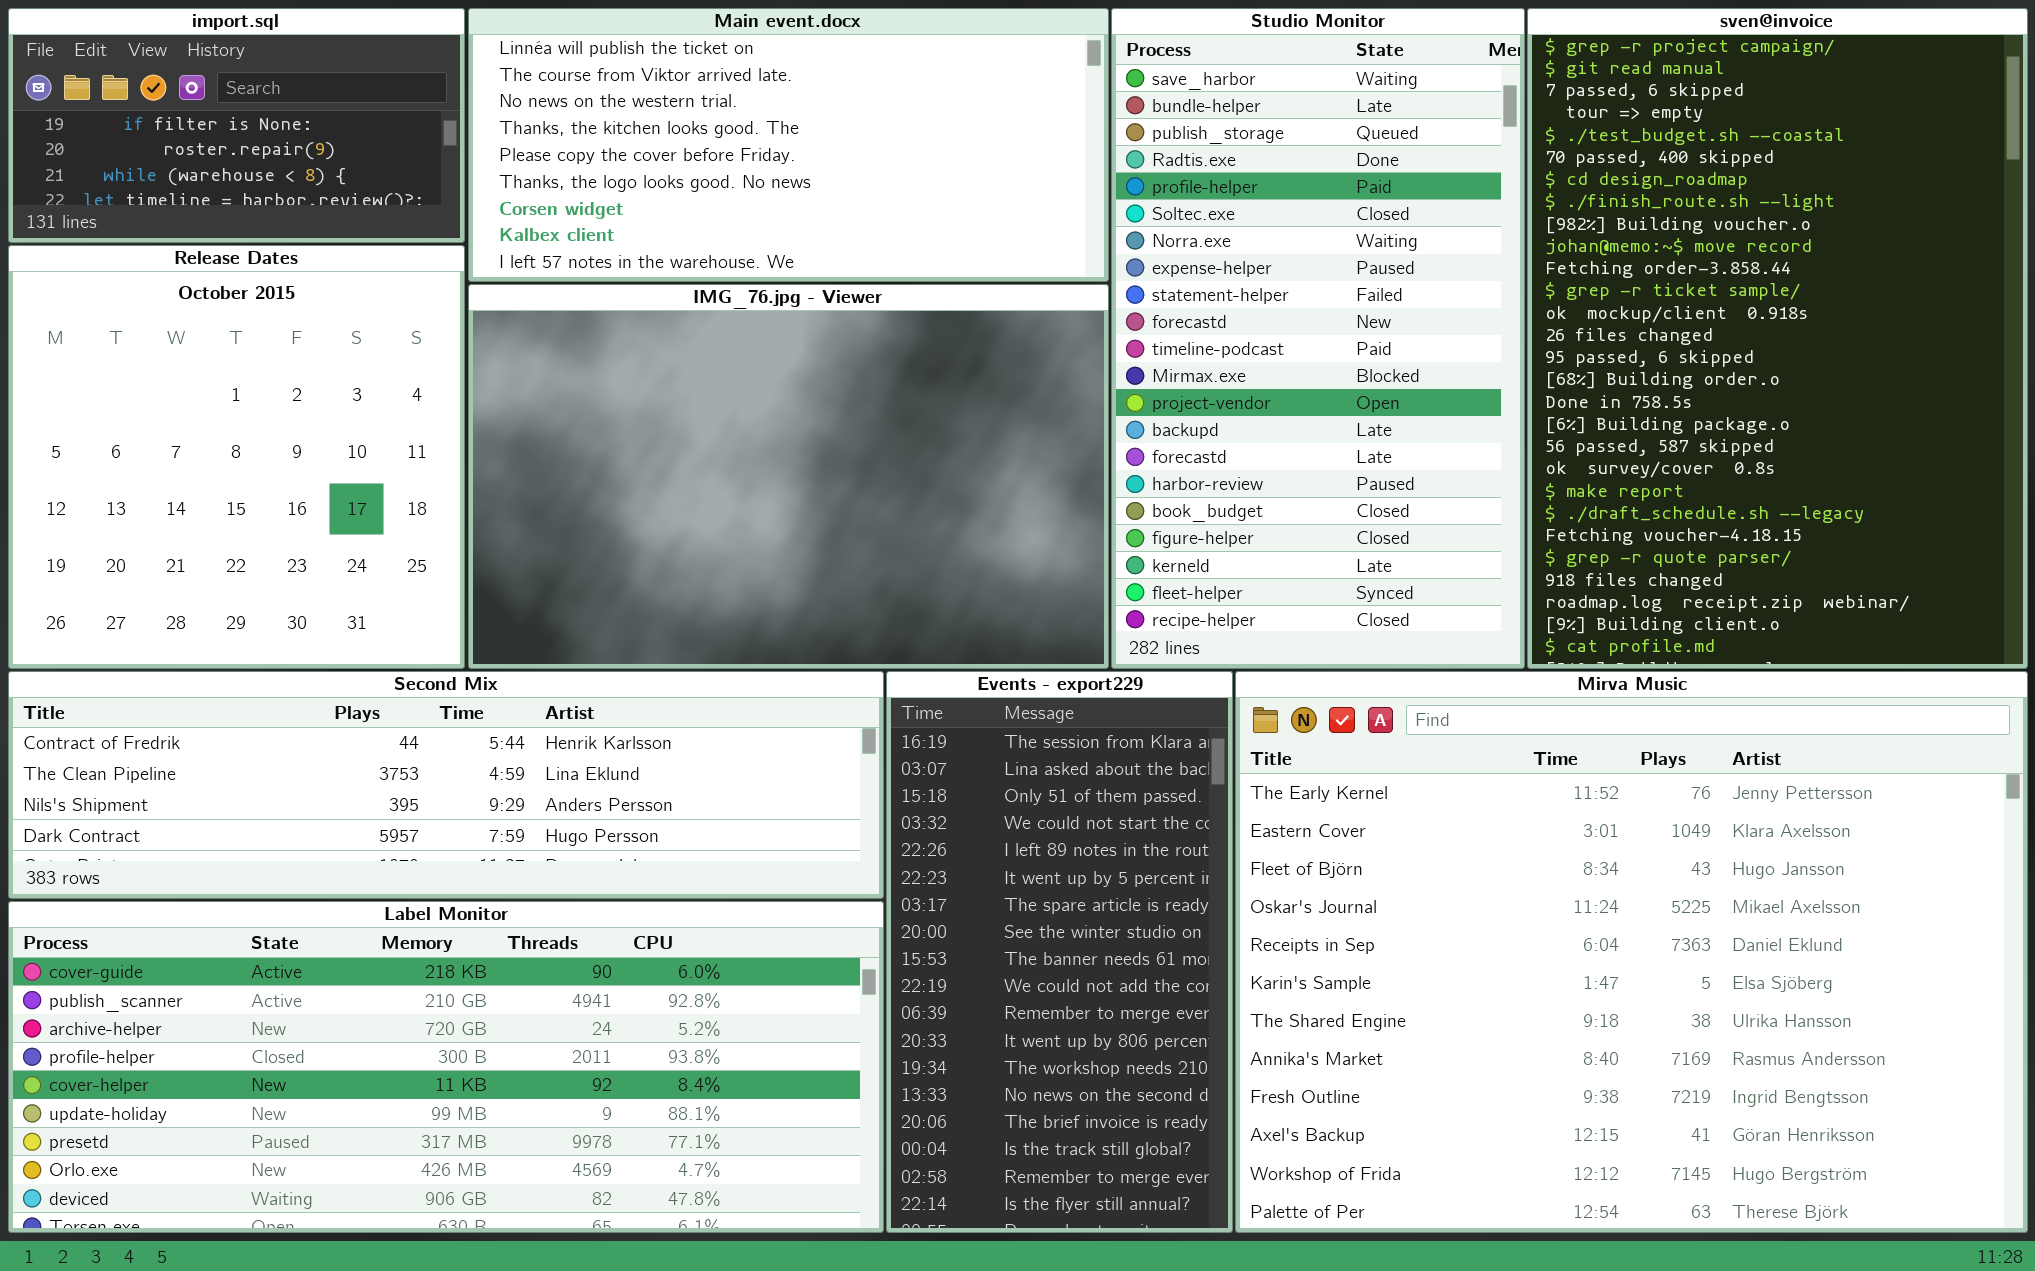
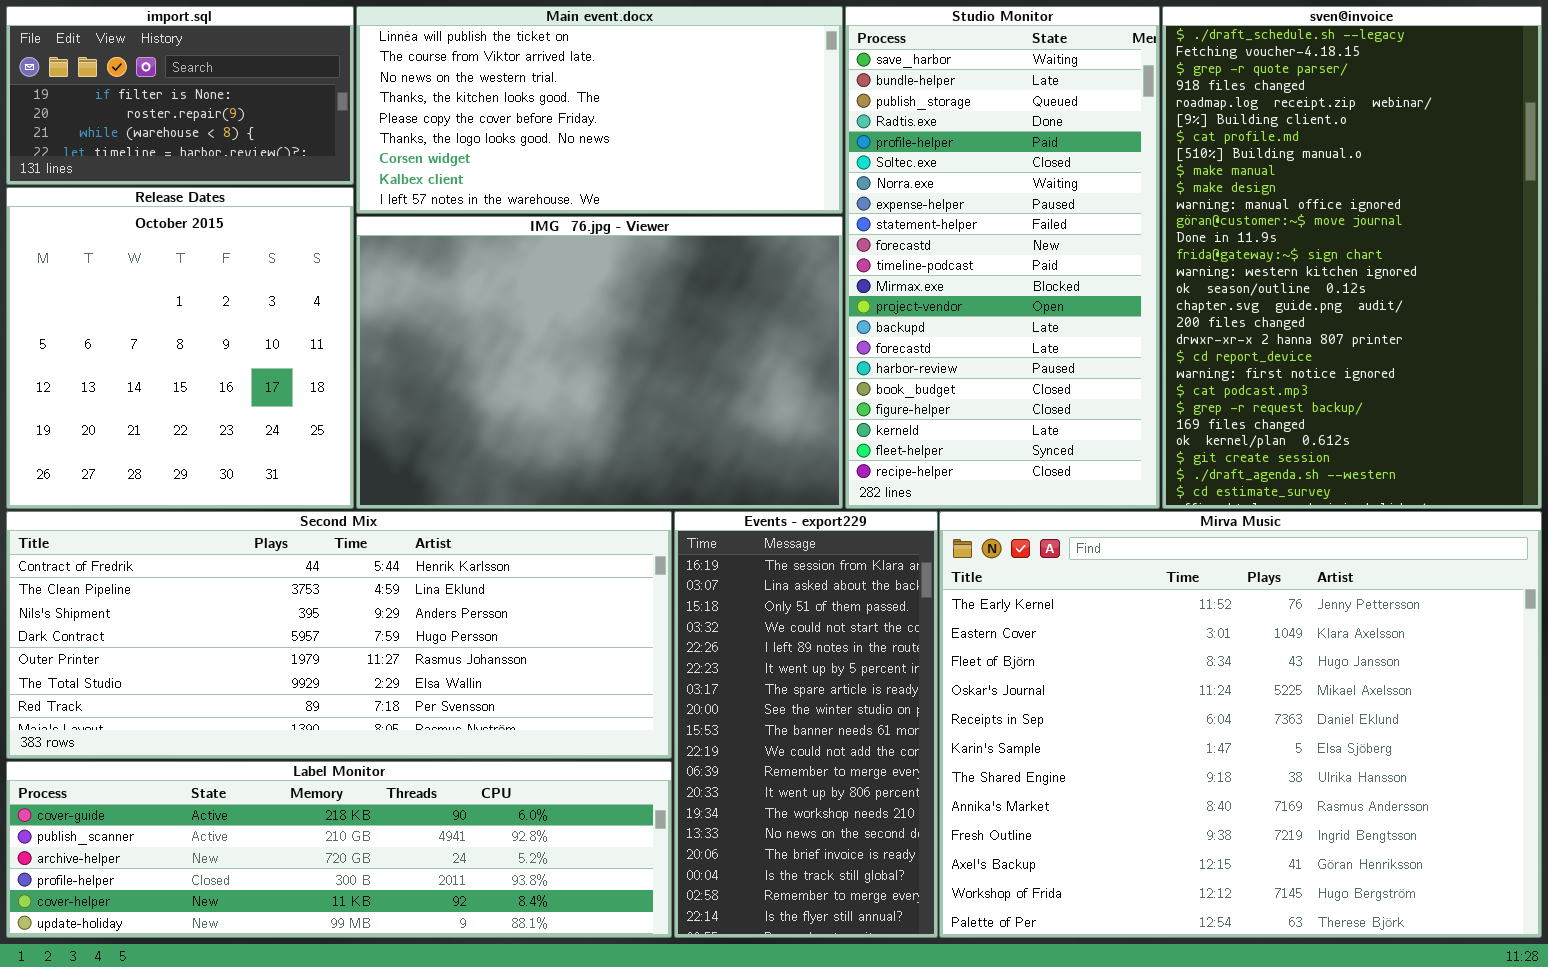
sven@invoice: [1527,8,2028,669] -> [1162,6,1542,509], scrolled down 21 rows
Second Mix: [8,671,884,899] -> [6,511,672,759], resized
Label Monitor: [8,901,884,1233] -> [6,761,672,938], resized

